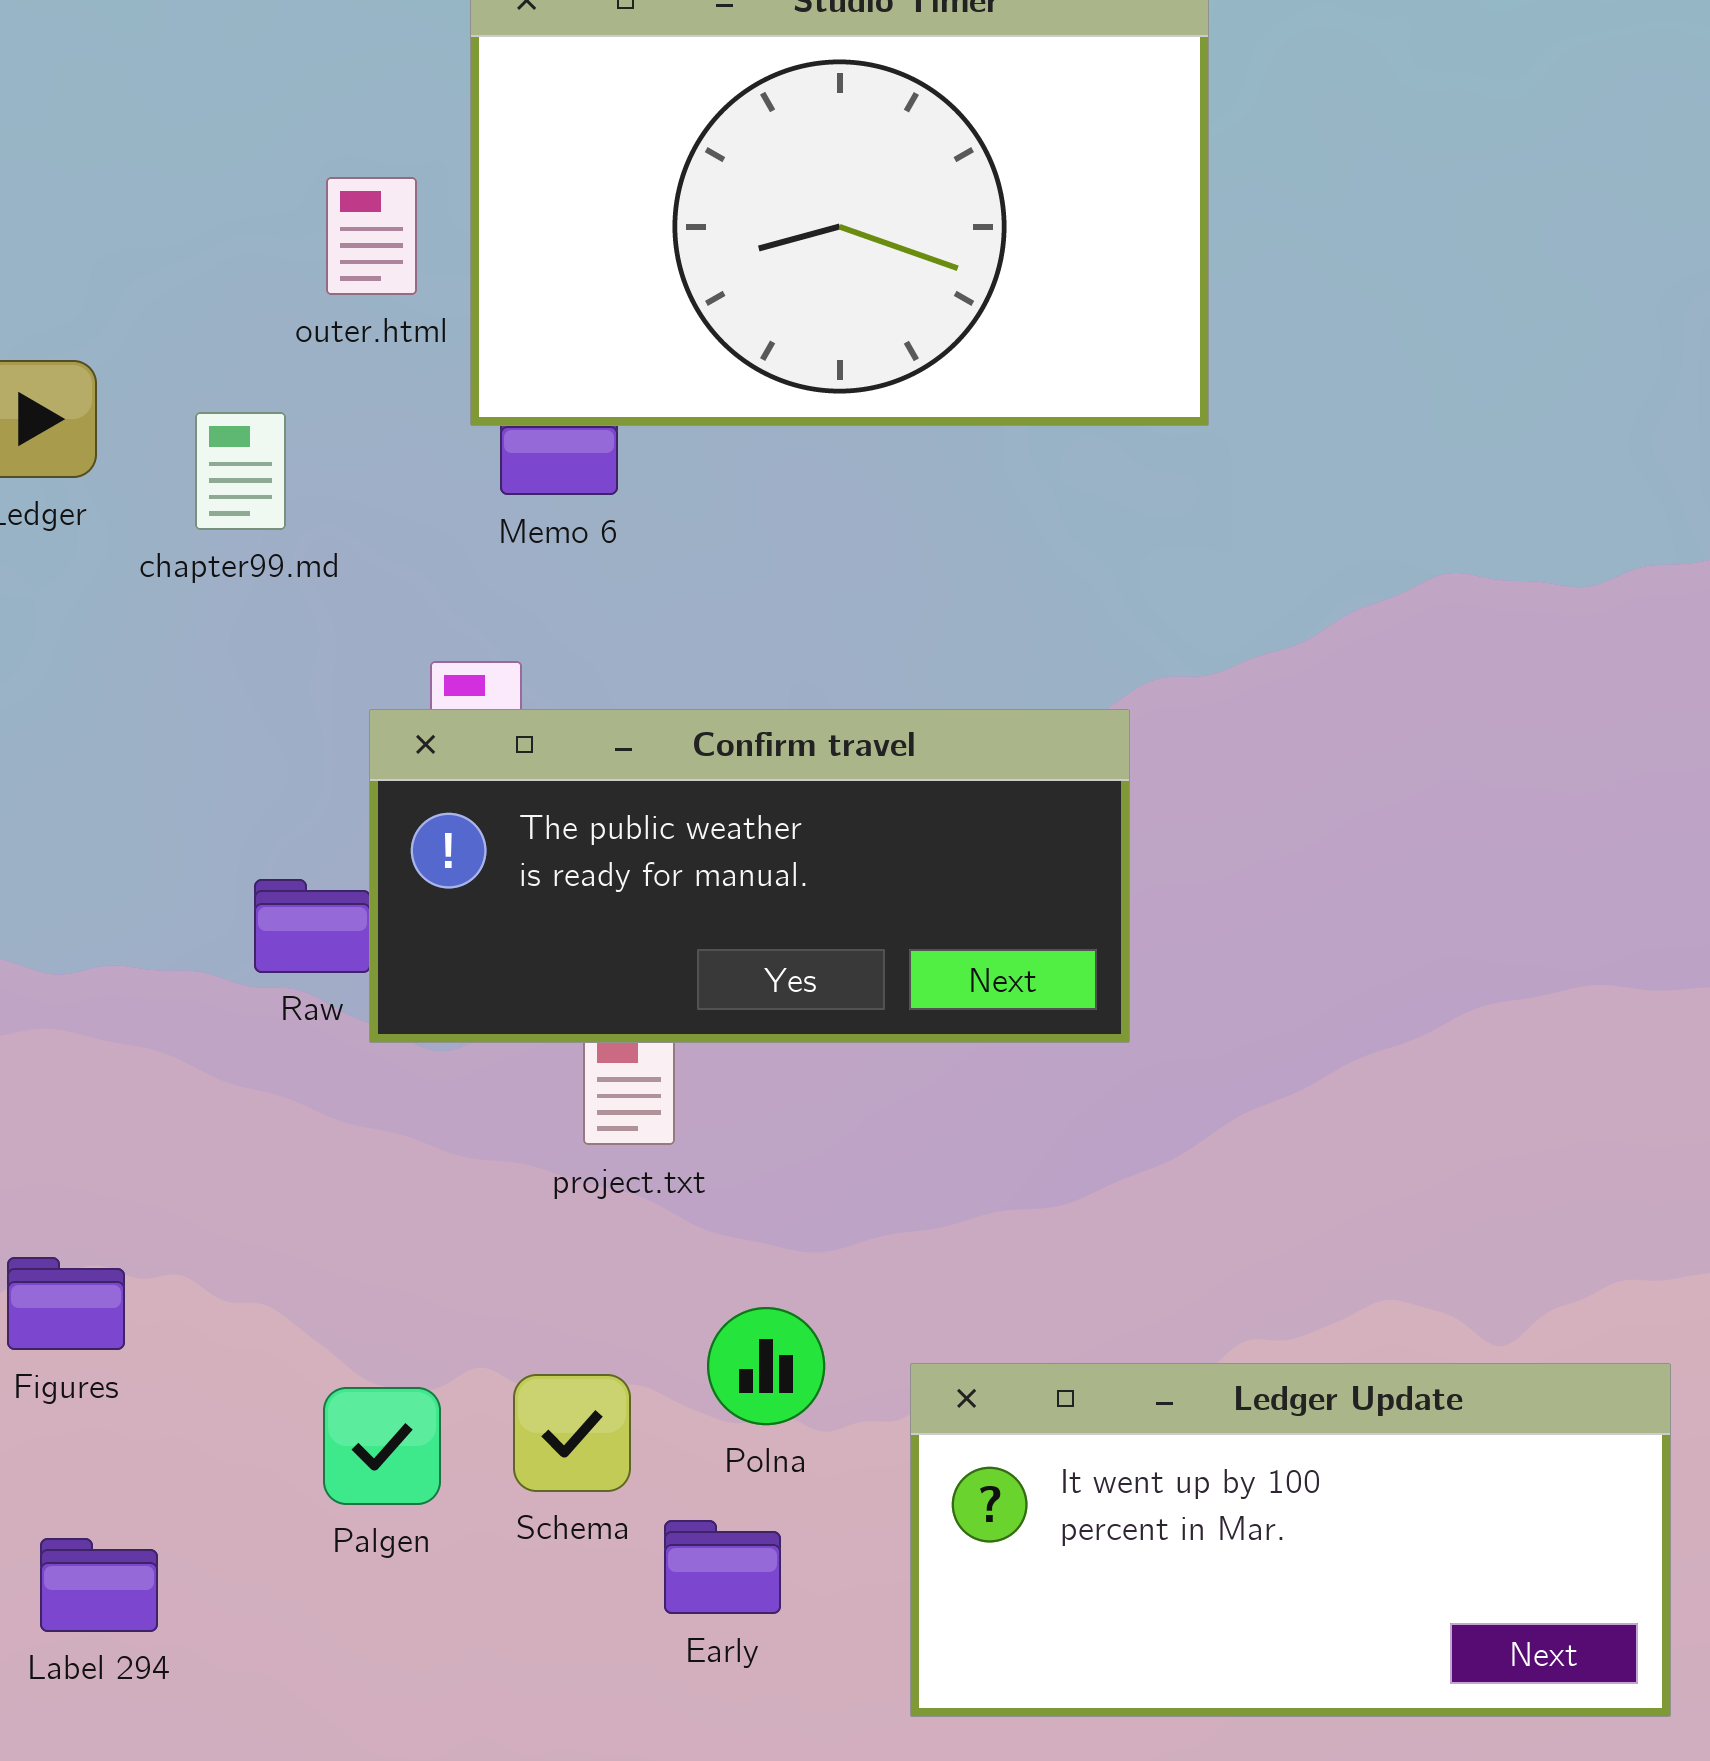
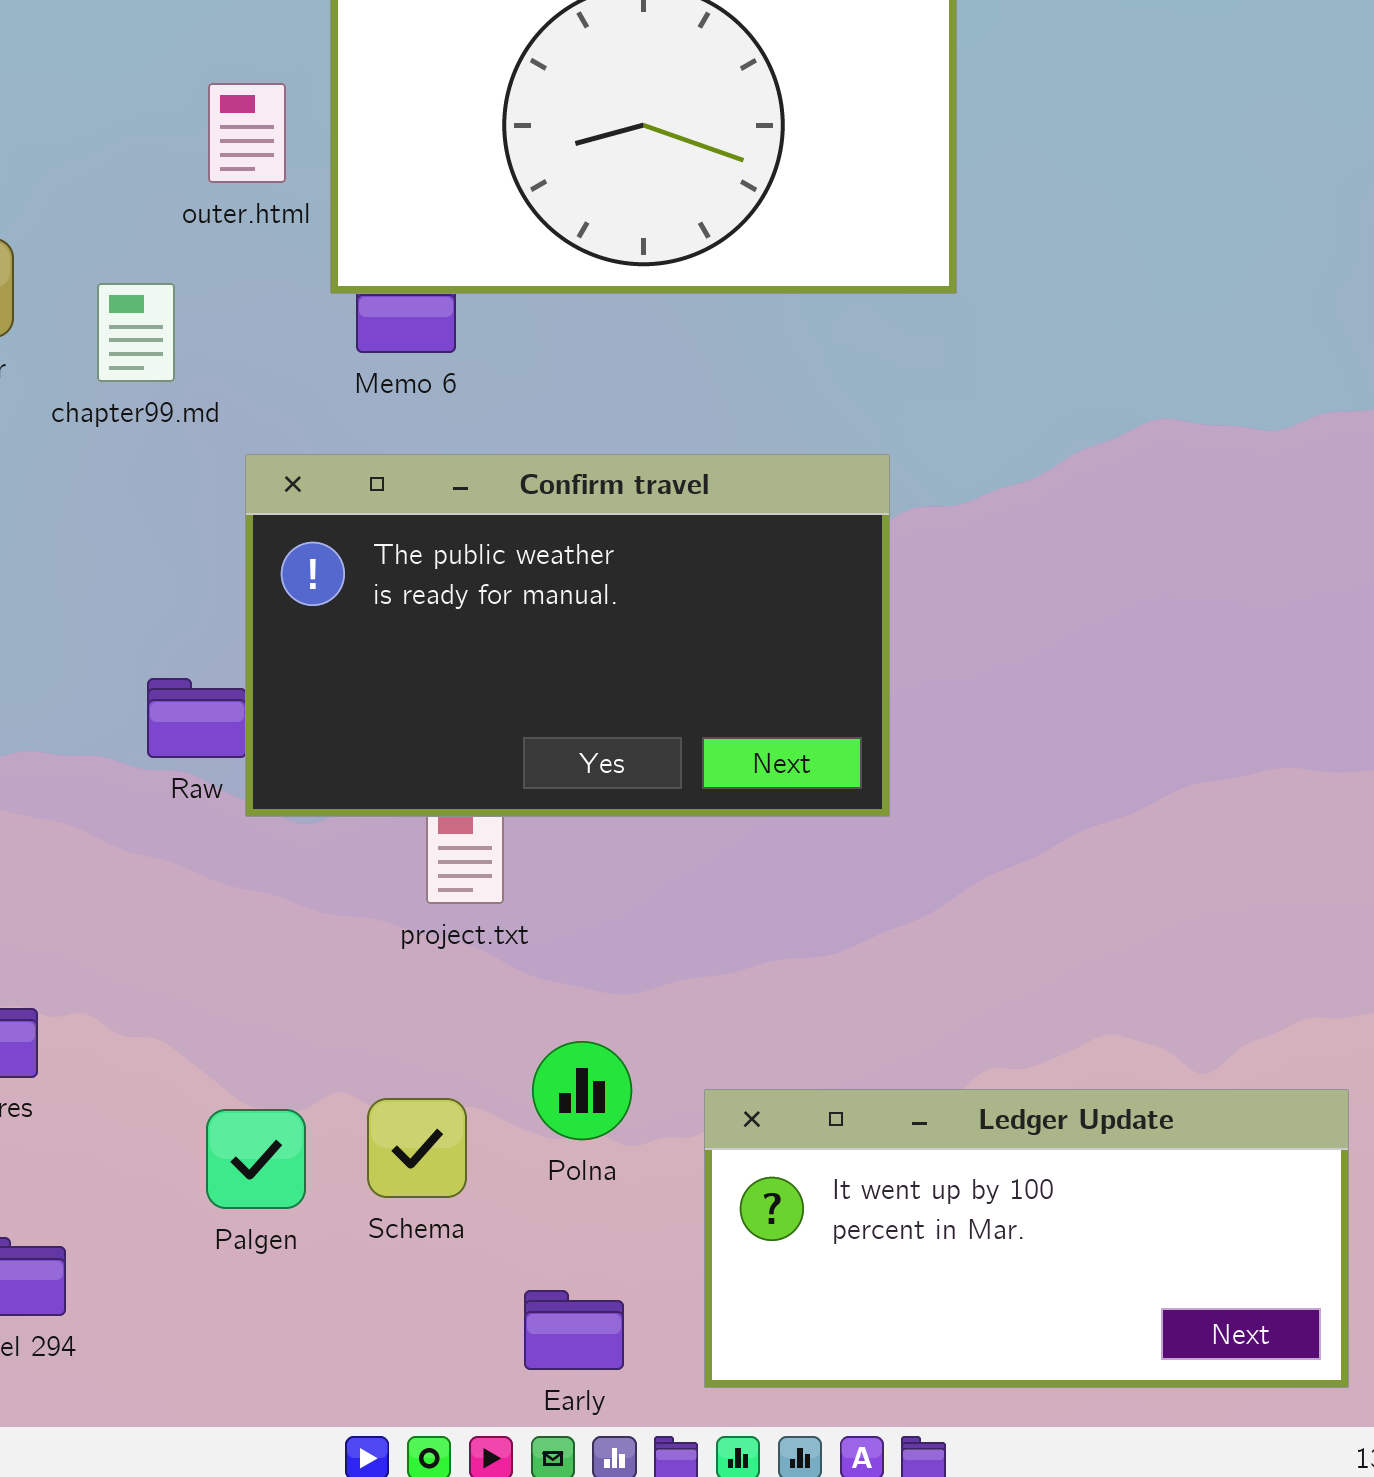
Confirm travel: [369,709,1130,1043] -> [245,454,890,817], resized
Early: [664,1520,781,1614] -> [524,1290,624,1370], moved

